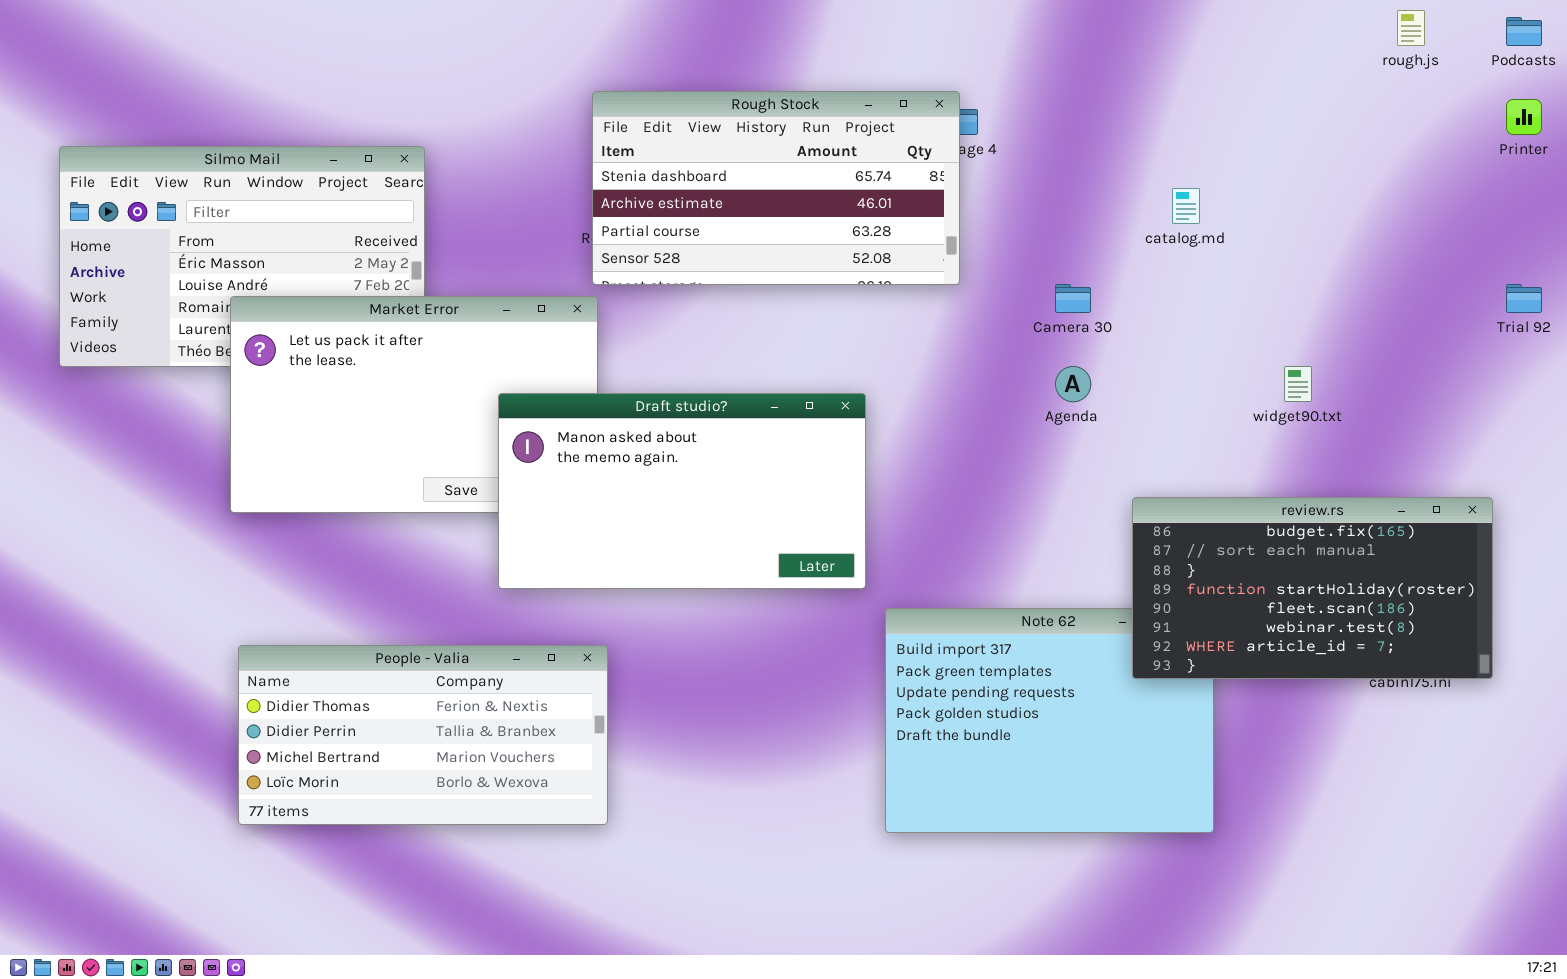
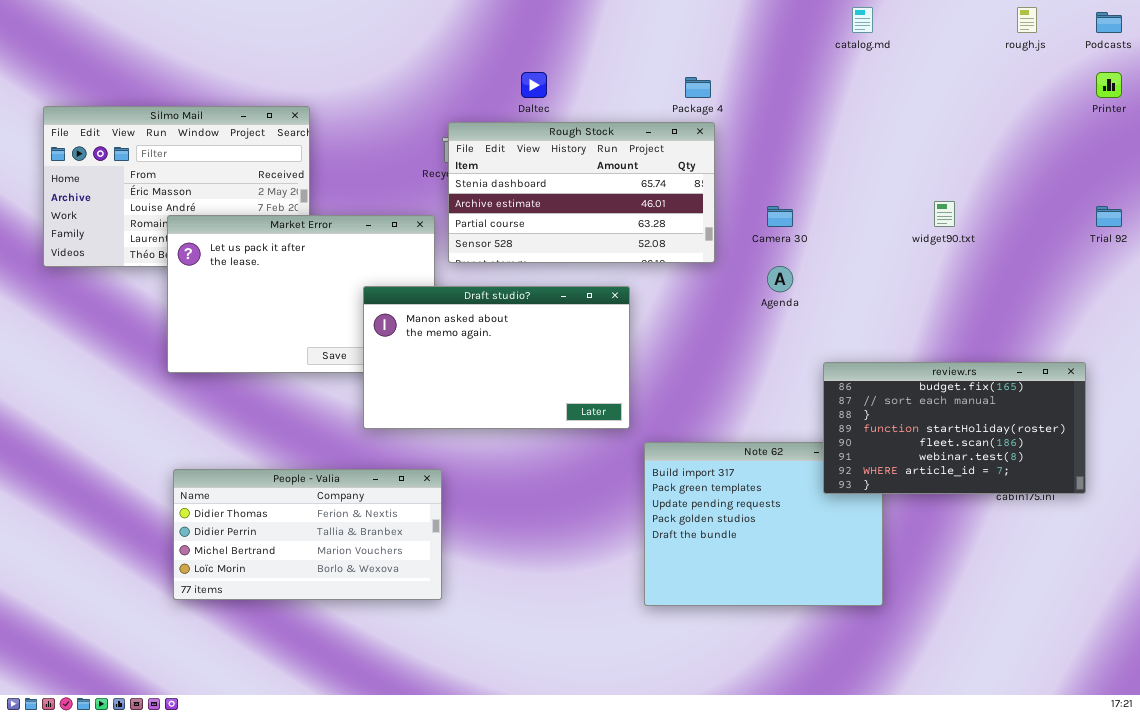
Rough Stock: [592,91,960,285] -> [448,122,715,263], moved
catalog.md: [1172,188,1200,224] -> [852,7,873,33], moved
widget90.txt: [1284,366,1312,402] -> [934,201,955,227], moved

